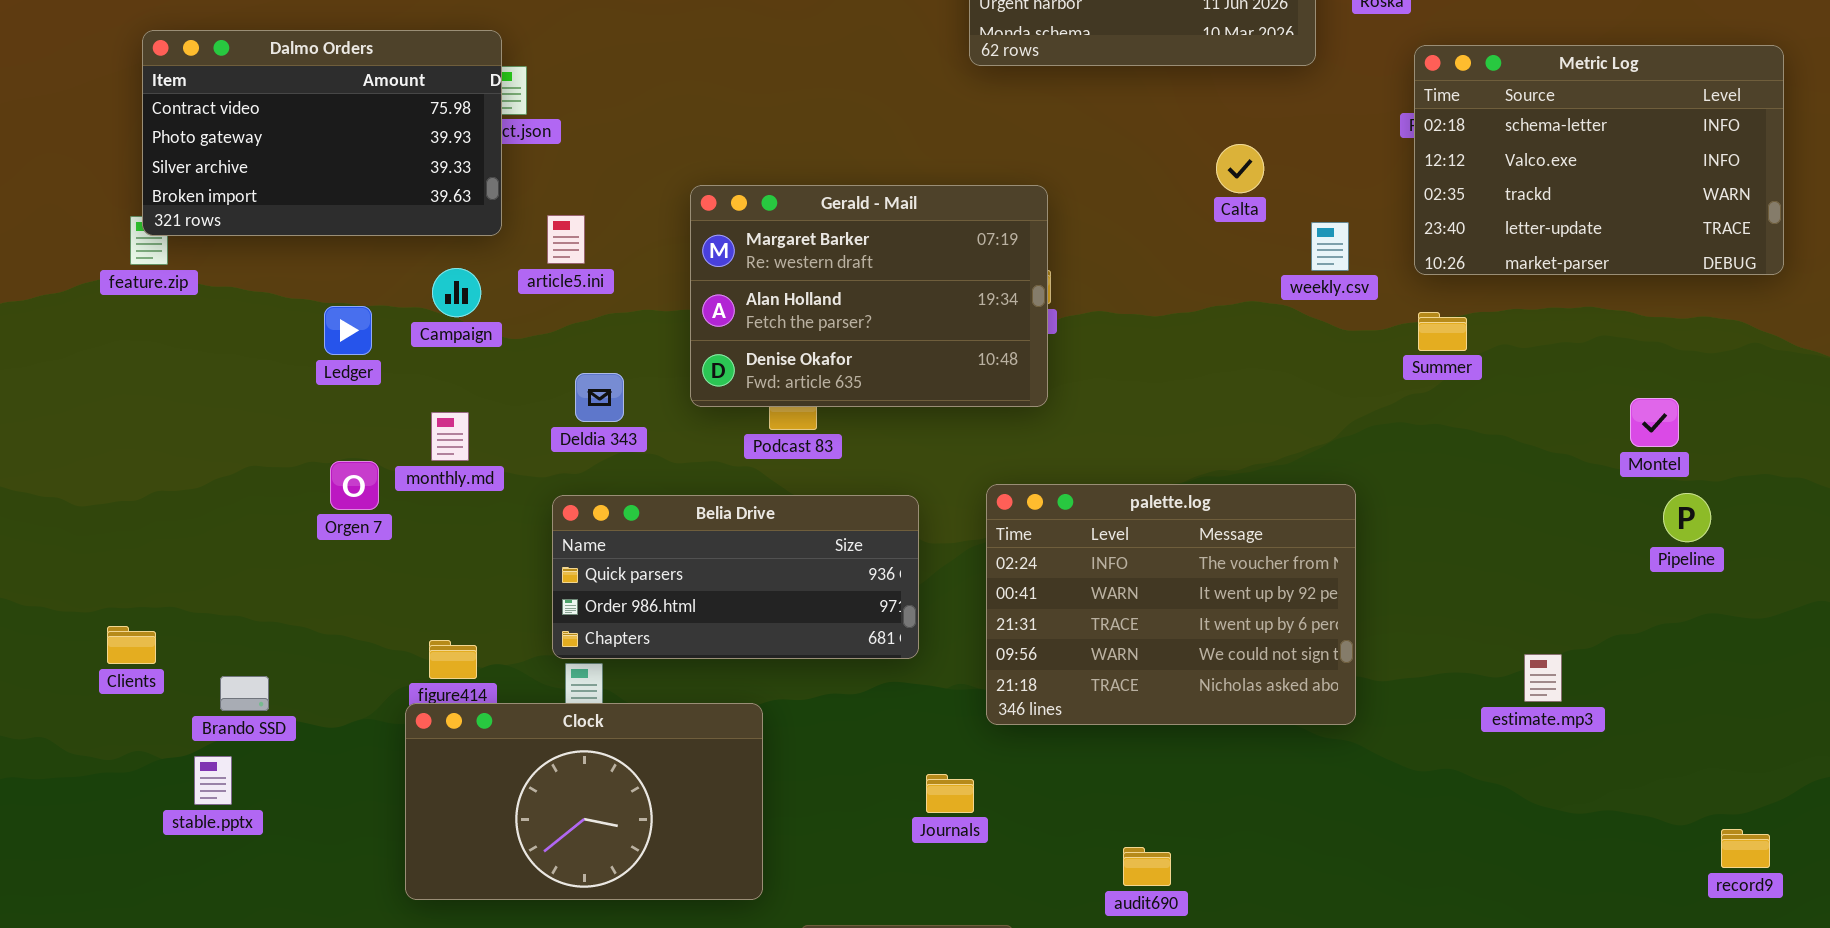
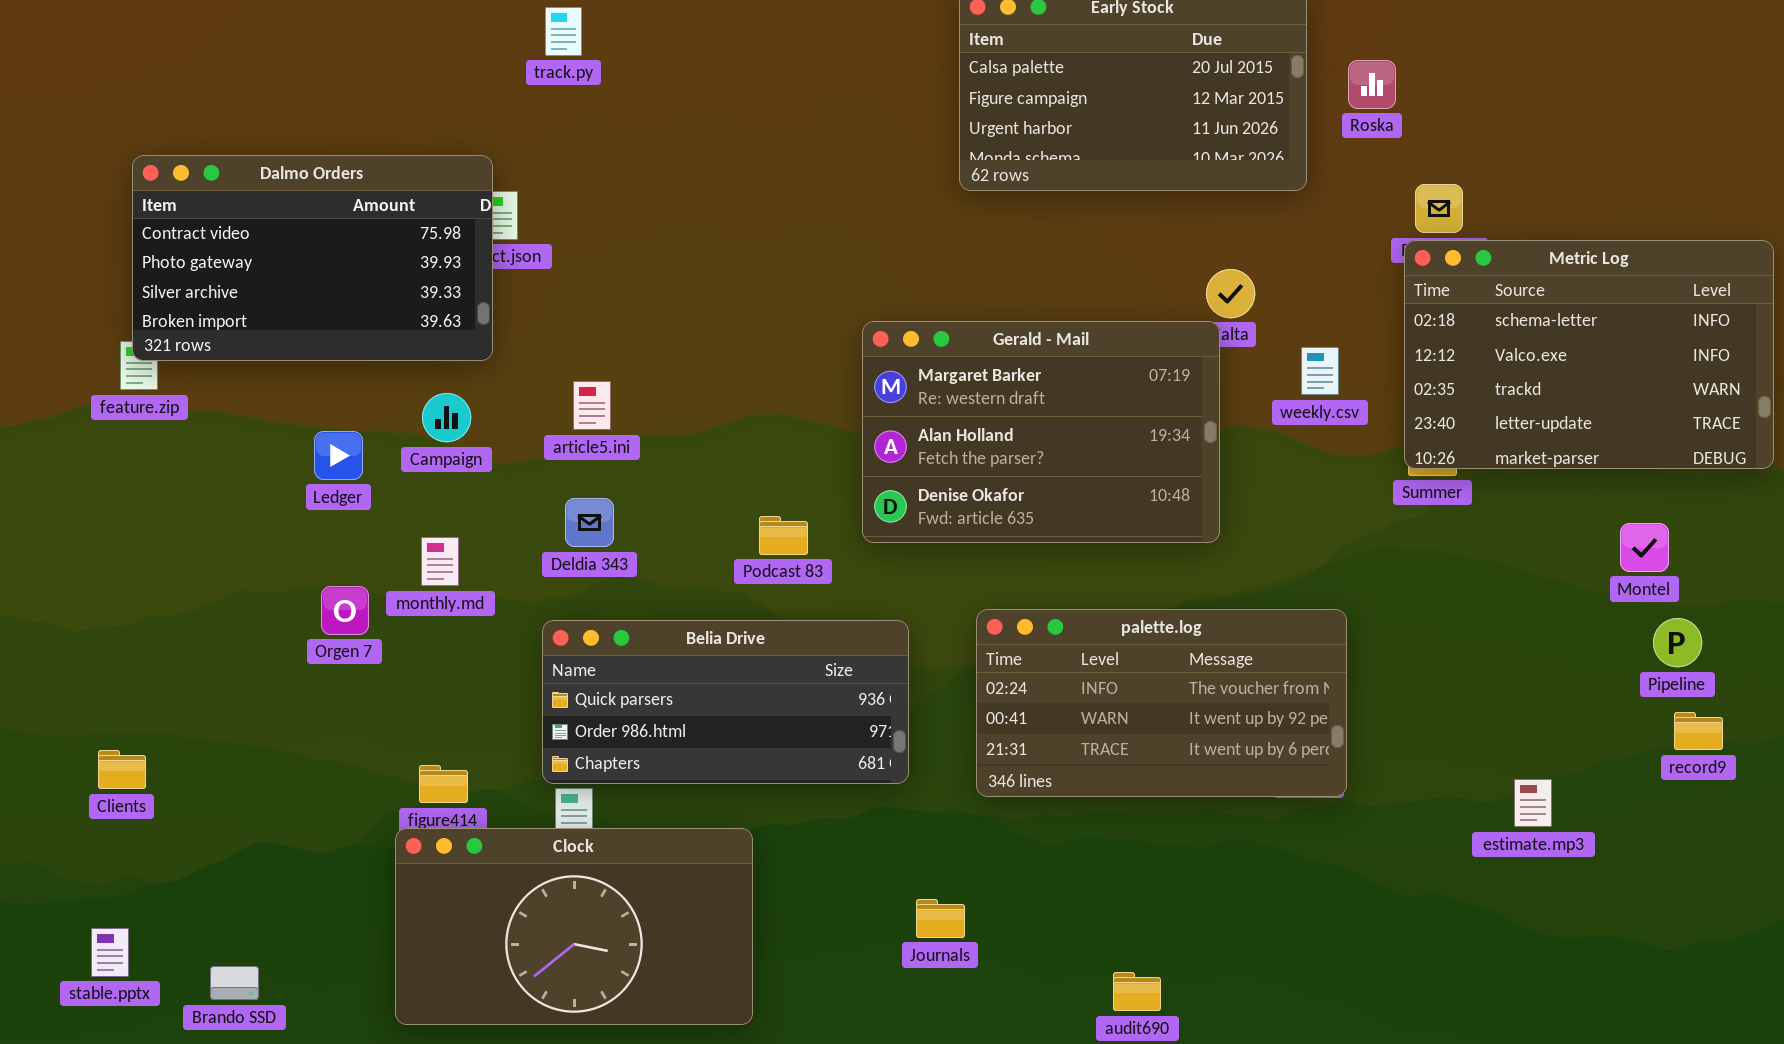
Metric Log: [1414,45,1784,275] -> [1404,240,1774,469], moved
Gerald - Mail: [690,185,1048,407] -> [862,321,1220,543], moved
article5.ini: [547,215,585,264] -> [573,381,611,430], moved
palette.log: [986,484,1356,725] -> [976,609,1347,797], resized
Brando SSD: [220,676,269,711] -> [210,966,259,1000], moved
stable.pptx: [194,756,232,805] -> [91,928,129,977], moved
record9: [1721,829,1770,868] -> [1674,712,1723,750], moved

